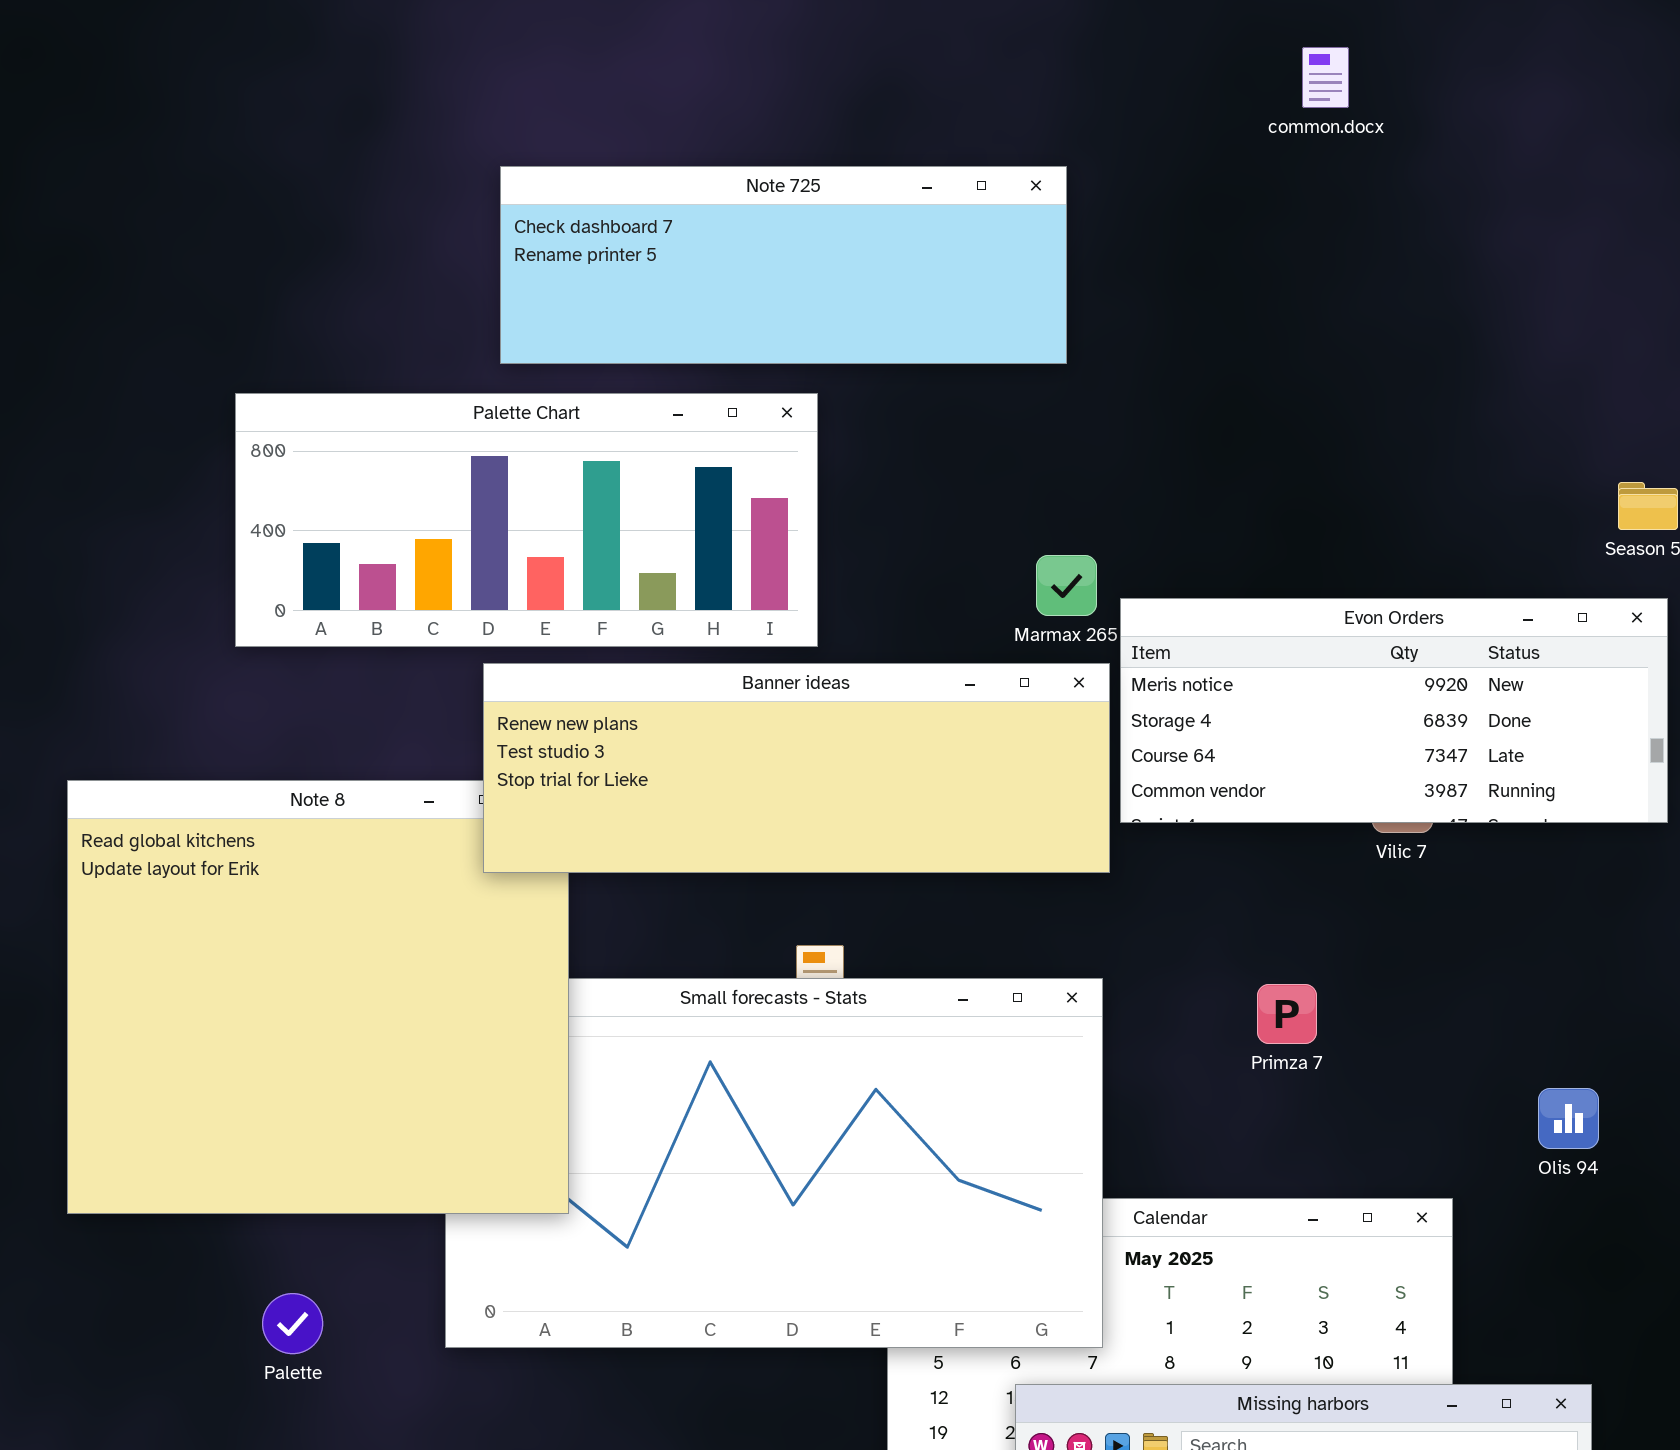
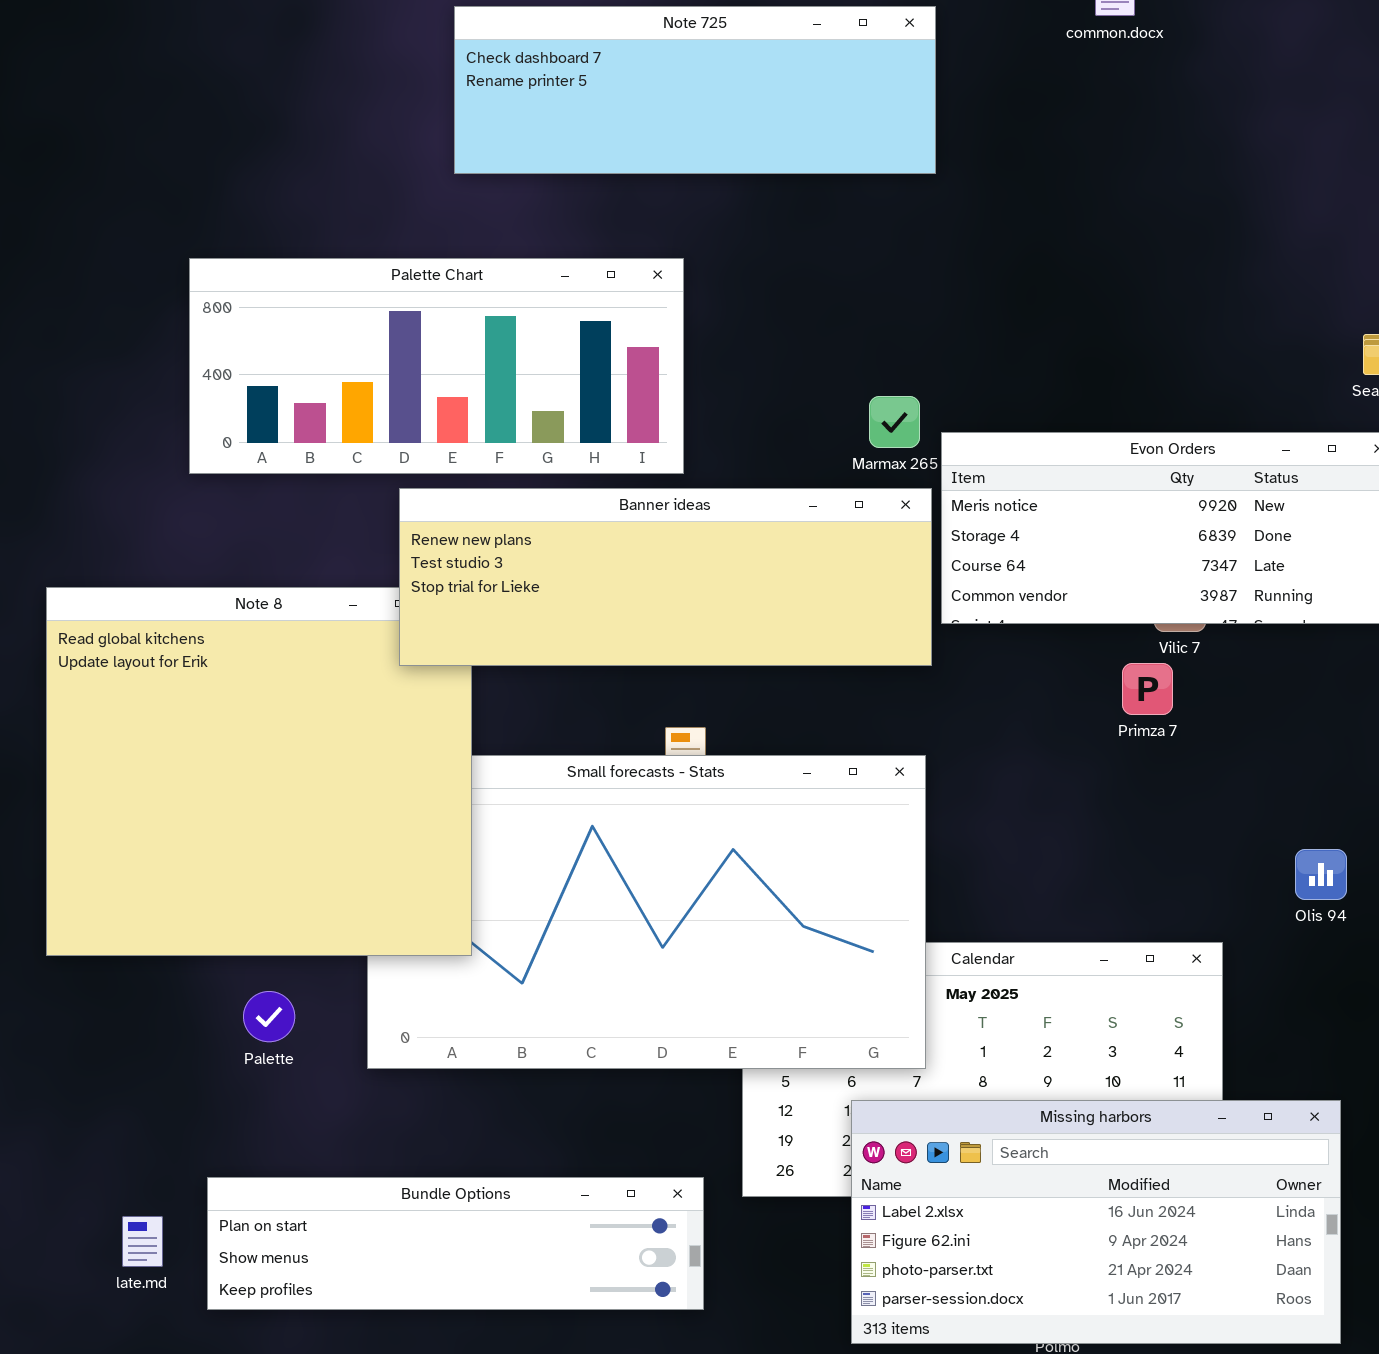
Note 725: [500,166,1067,364] -> [454,6,936,174], moved
Primza 7: [1257,984,1317,1044] -> [1122,663,1173,715], moved
Palette: [262,1293,323,1354] -> [243,991,295,1042], moved

